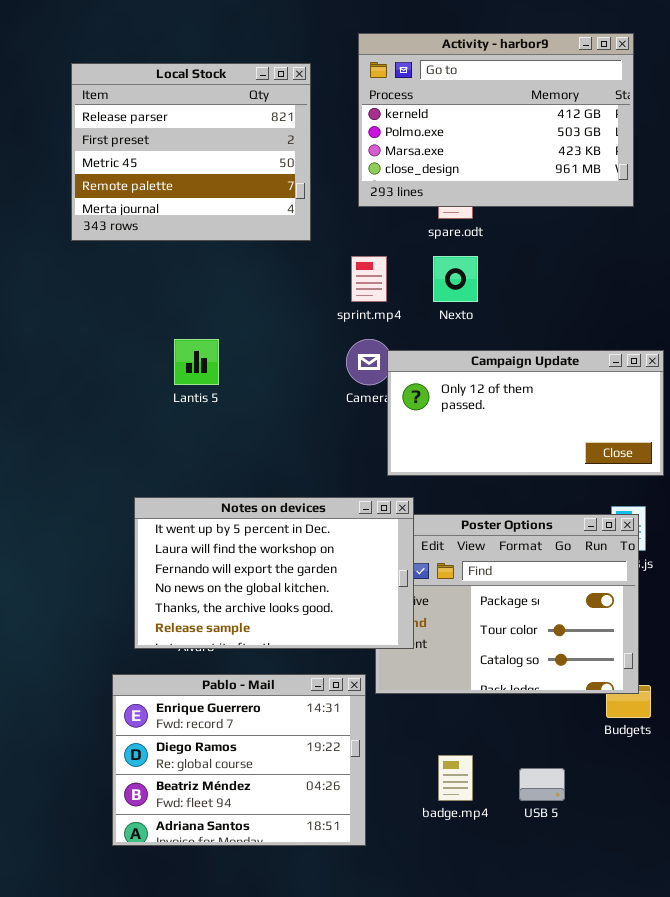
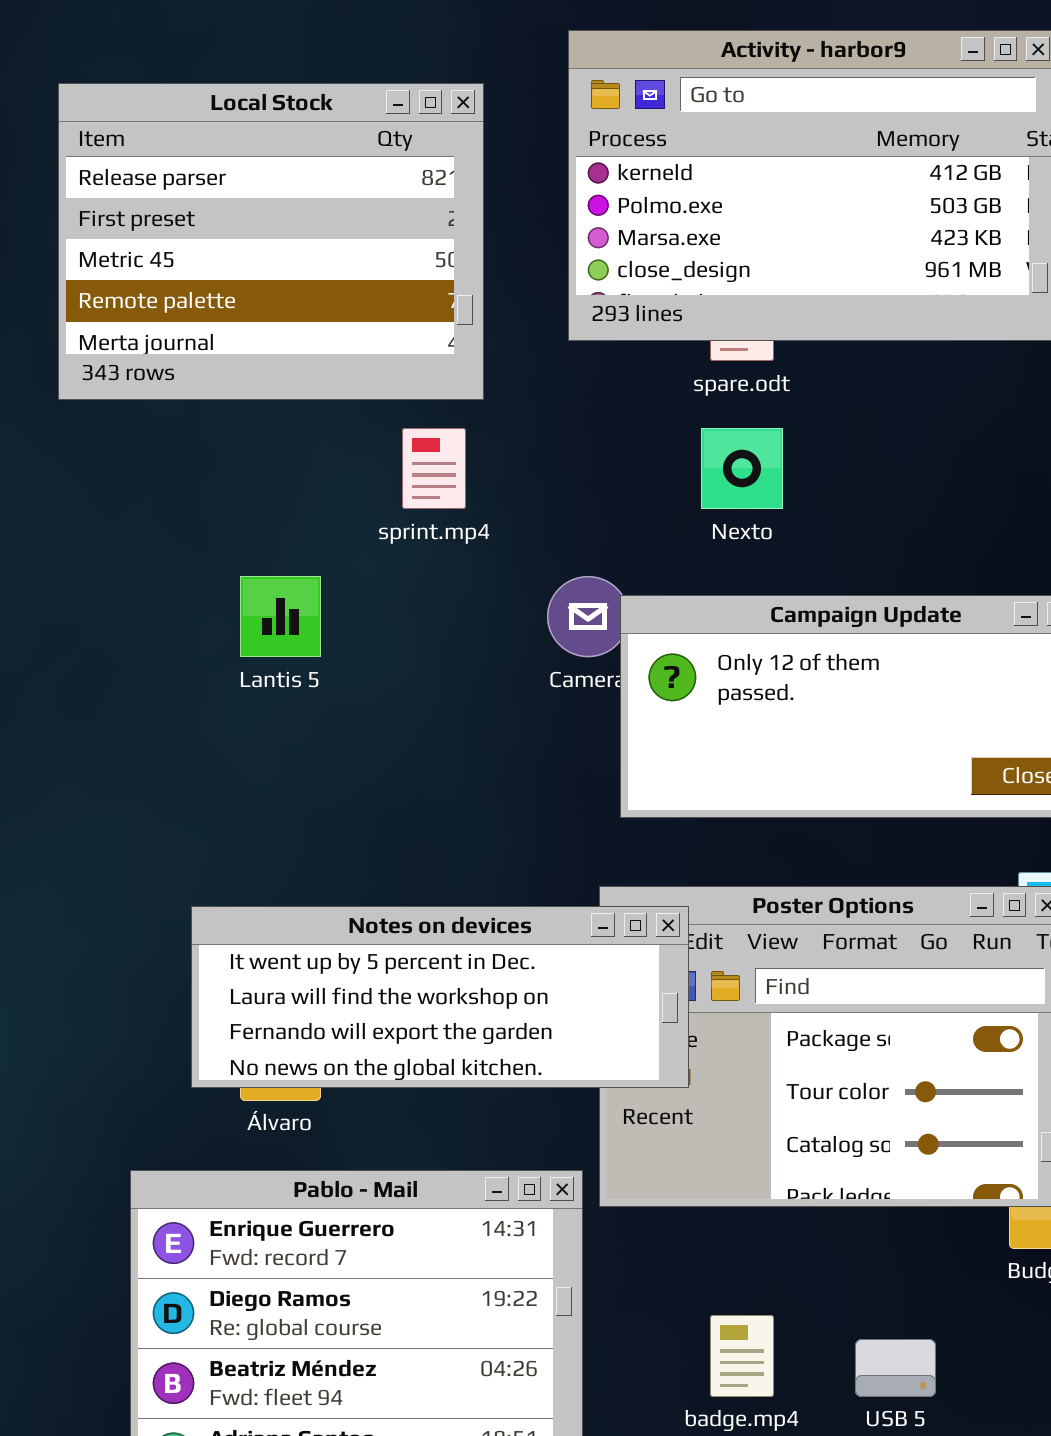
sprint.mp4: [351,256,387,302] -> [402,428,466,509], moved
Notes on devices: [134,497,414,649] -> [191,906,689,1088], moved, resized

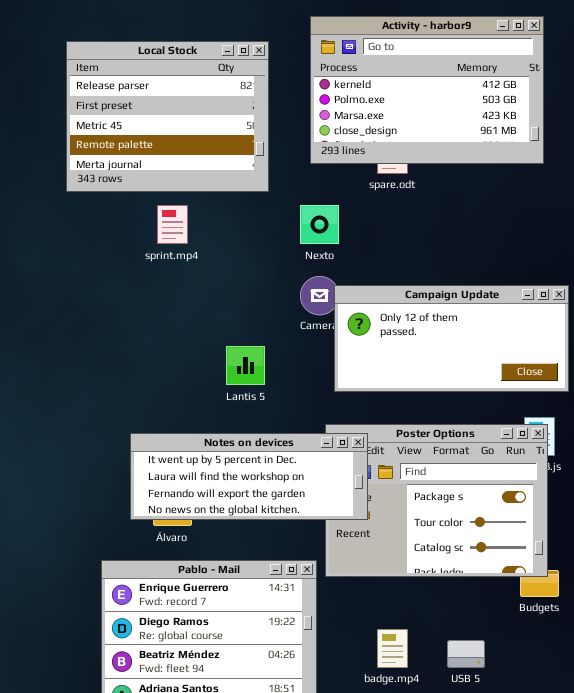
sprint.mp4: [402,428,466,509] -> [157,205,188,244], moved
Nexto: [701,428,783,509] -> [300,205,339,244], moved
Lantis 5: [240,576,321,657] -> [226,346,265,385], moved

